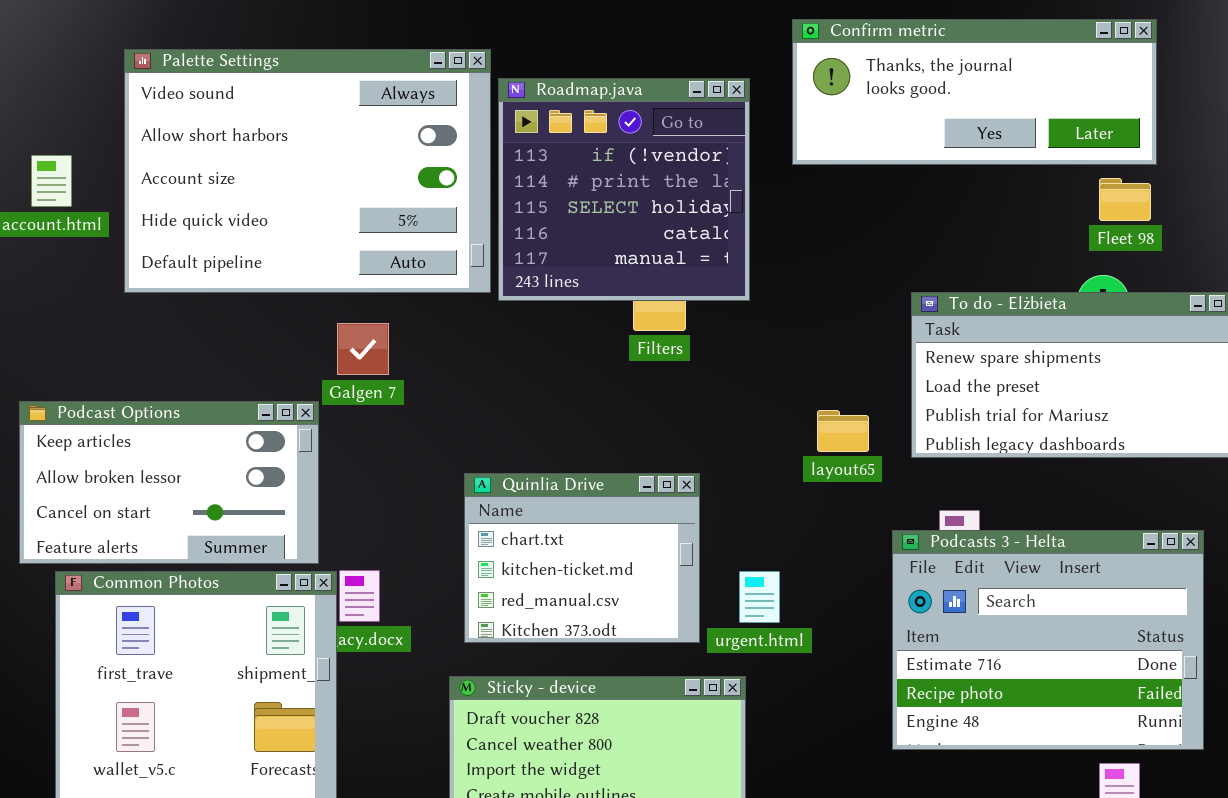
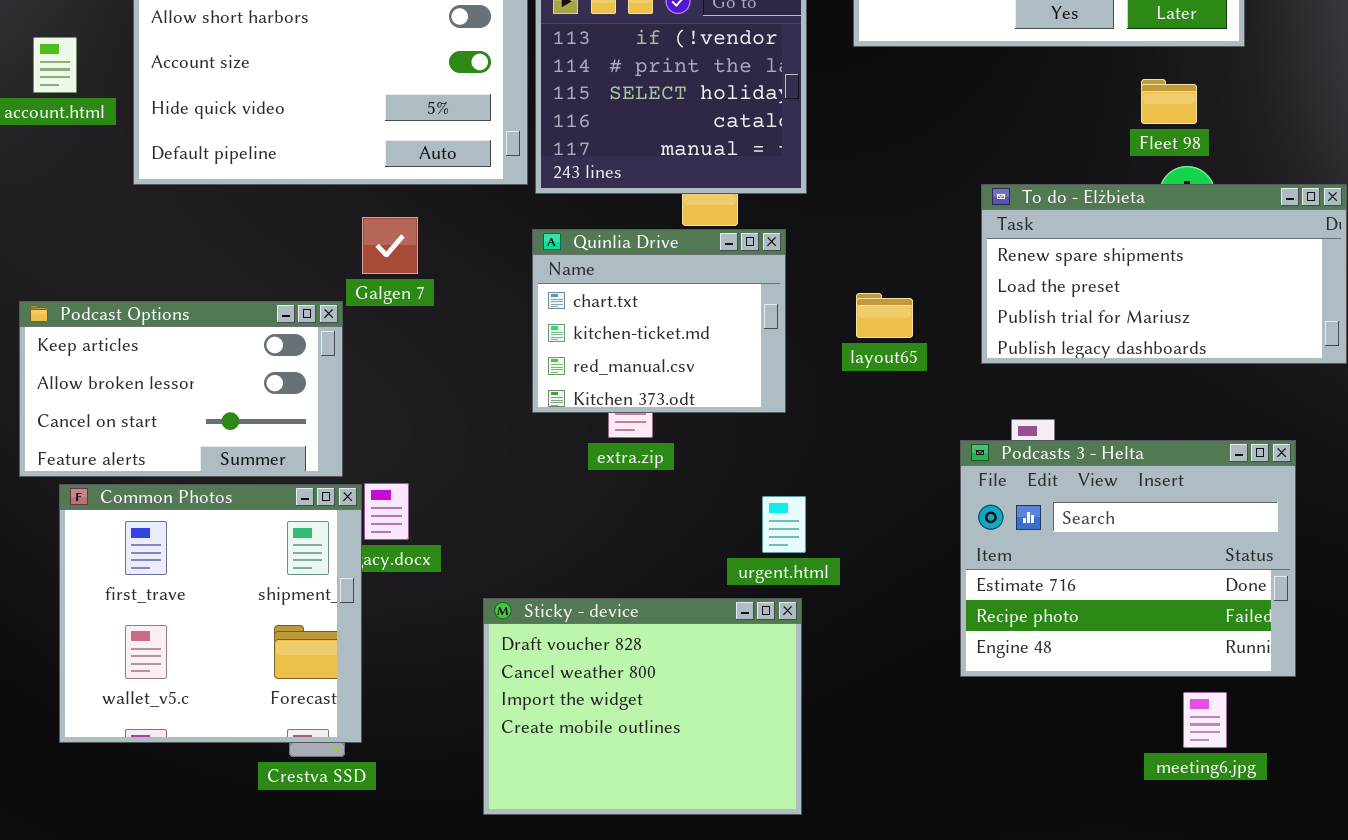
Fleet 98: [1099,178,1151,221] -> [1141,79,1197,124], moved
layout65: [817,410,869,452] -> [856,293,913,338], moved
Quinlia Drive: [464,473,700,643] -> [532,229,786,413], moved
urgent.html: [739,571,780,623] -> [762,496,806,553], moved

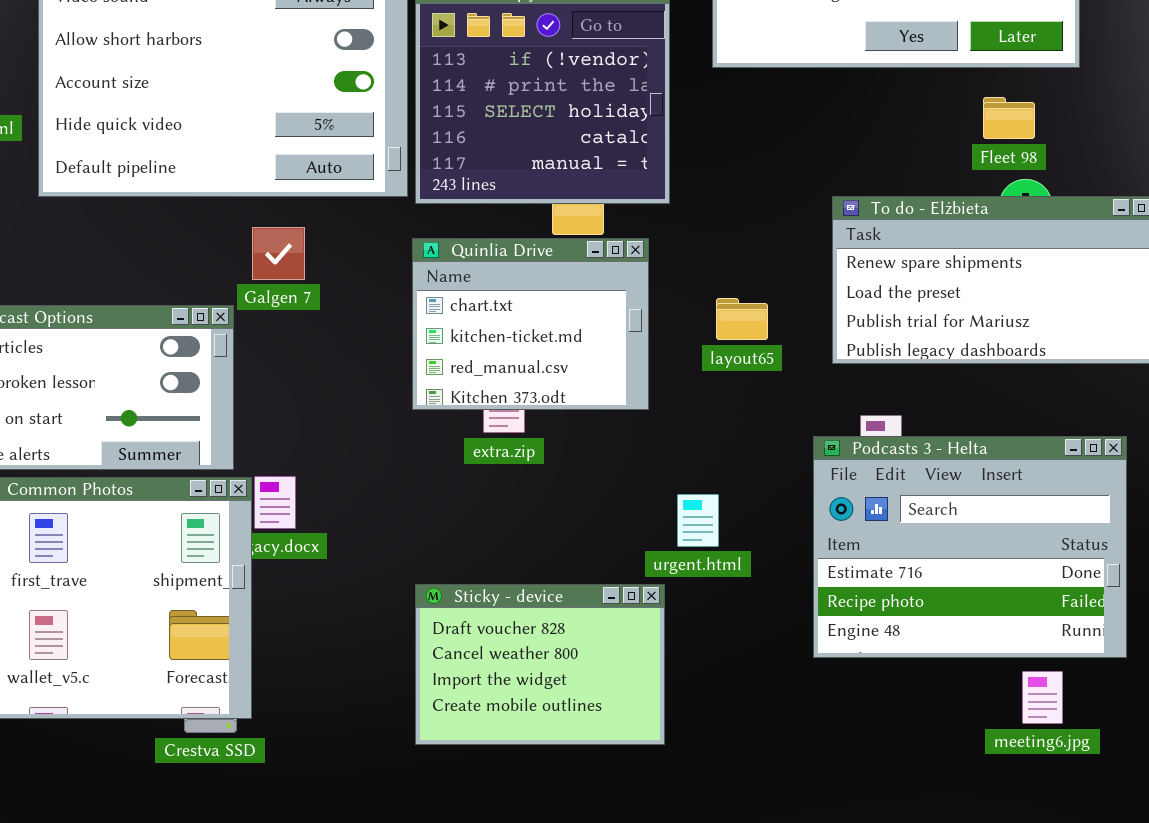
urgent.html: [762,496,806,553] -> [677,494,719,547], moved
Sticky - device: [483,598,802,815] -> [415,584,665,745], resized

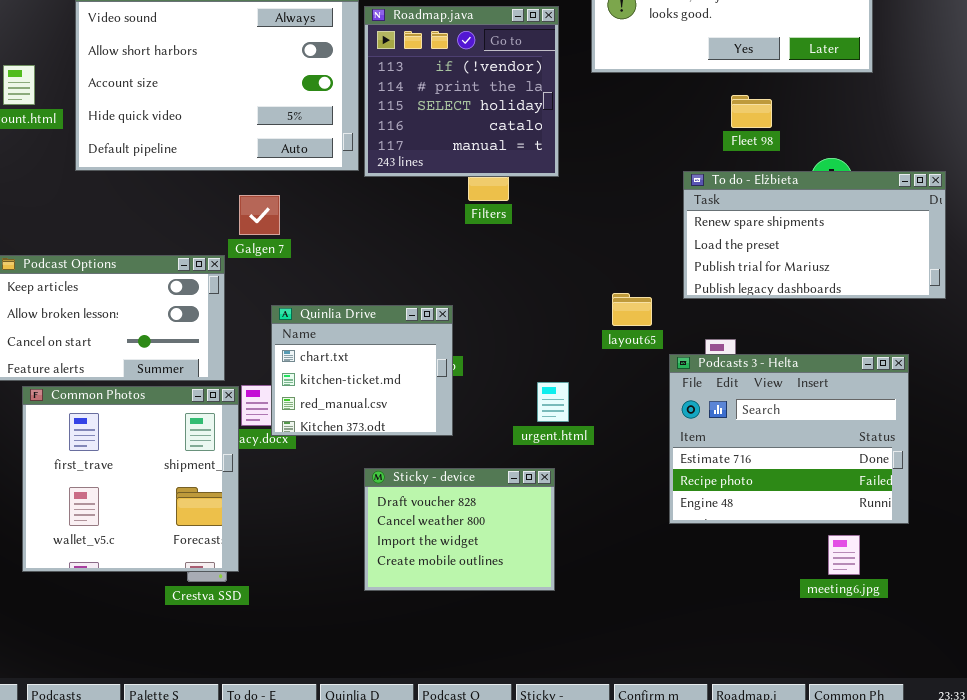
Fleet 98: [983,97,1035,139] -> [731,95,772,128], moved
Quinlia Drive: [412,238,649,410] -> [271,305,453,436], moved
layout65: [716,298,768,340] -> [612,293,652,326], moved
urgent.html: [677,494,719,547] -> [537,382,569,422], moved

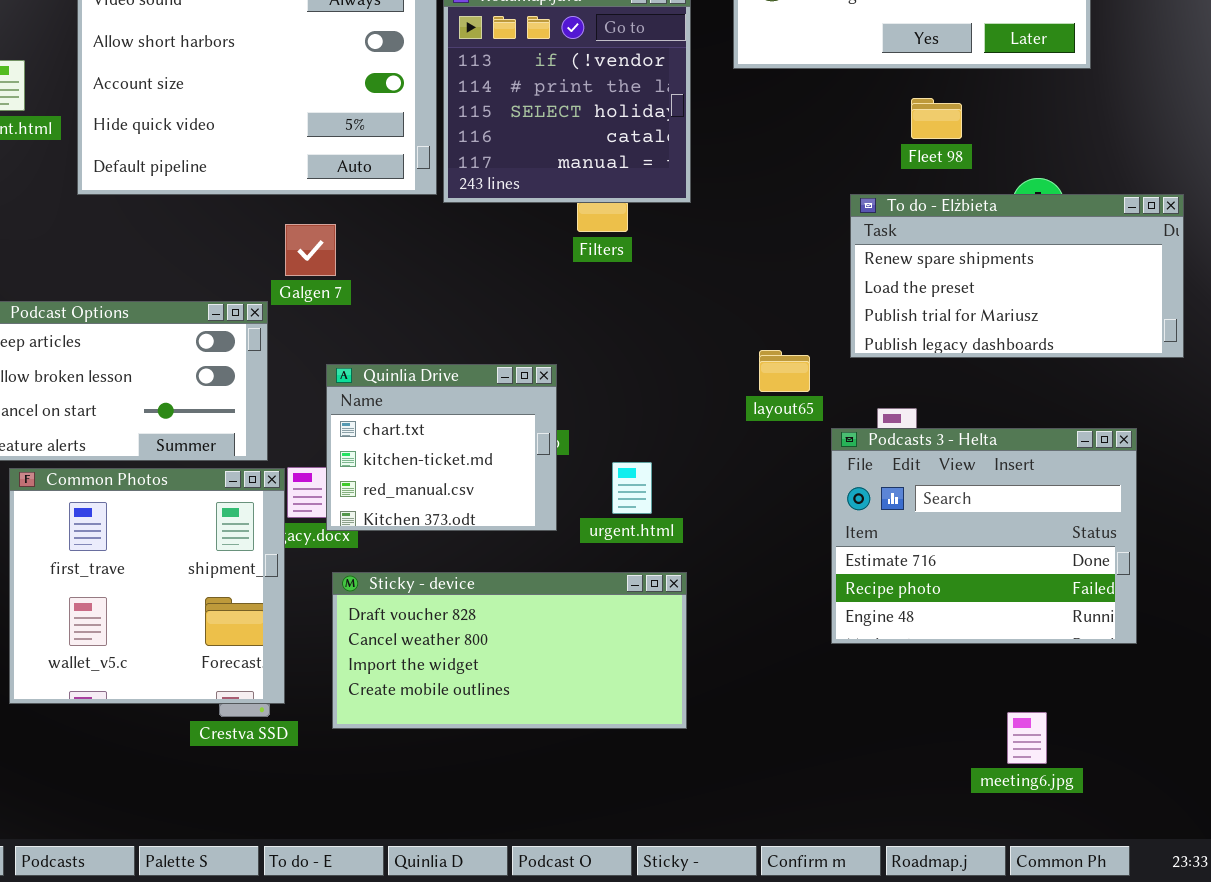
urgent.html: [537,382,569,422] -> [612,462,652,514], moved
Sticky - device: [364,468,555,591] -> [332,572,687,729], resized
meeting6.jpg: [828,535,860,575] -> [1007,712,1047,764], moved

